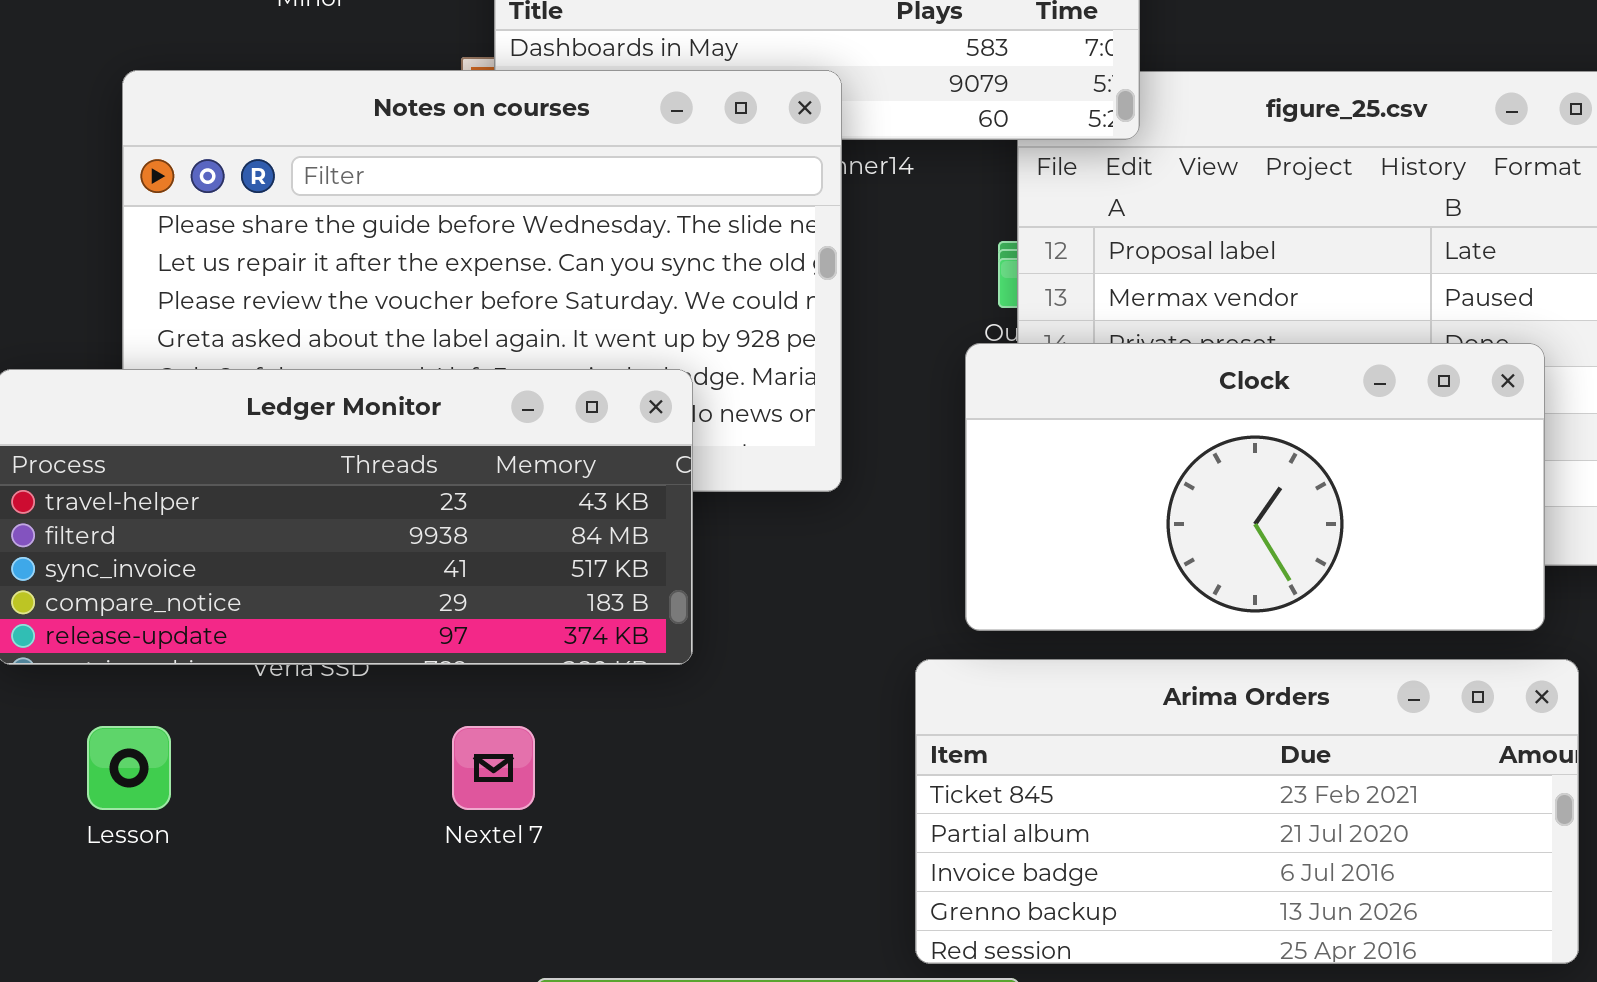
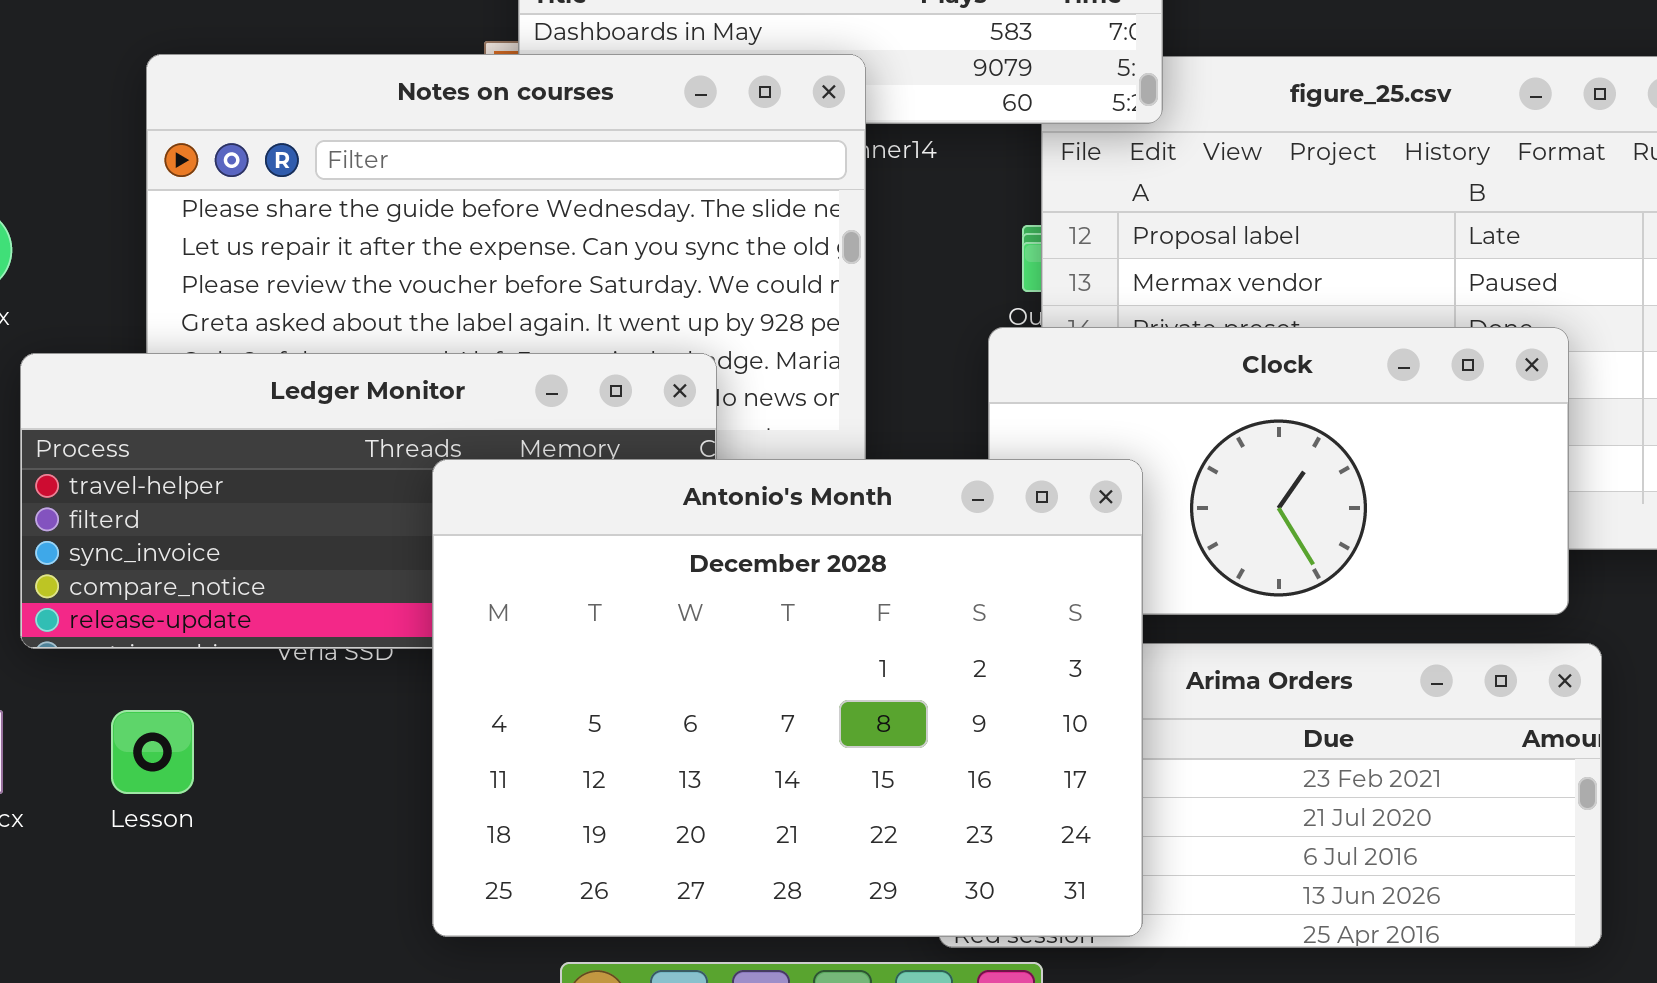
Antonio's Month: none -> [432,459,1143,937], opened

